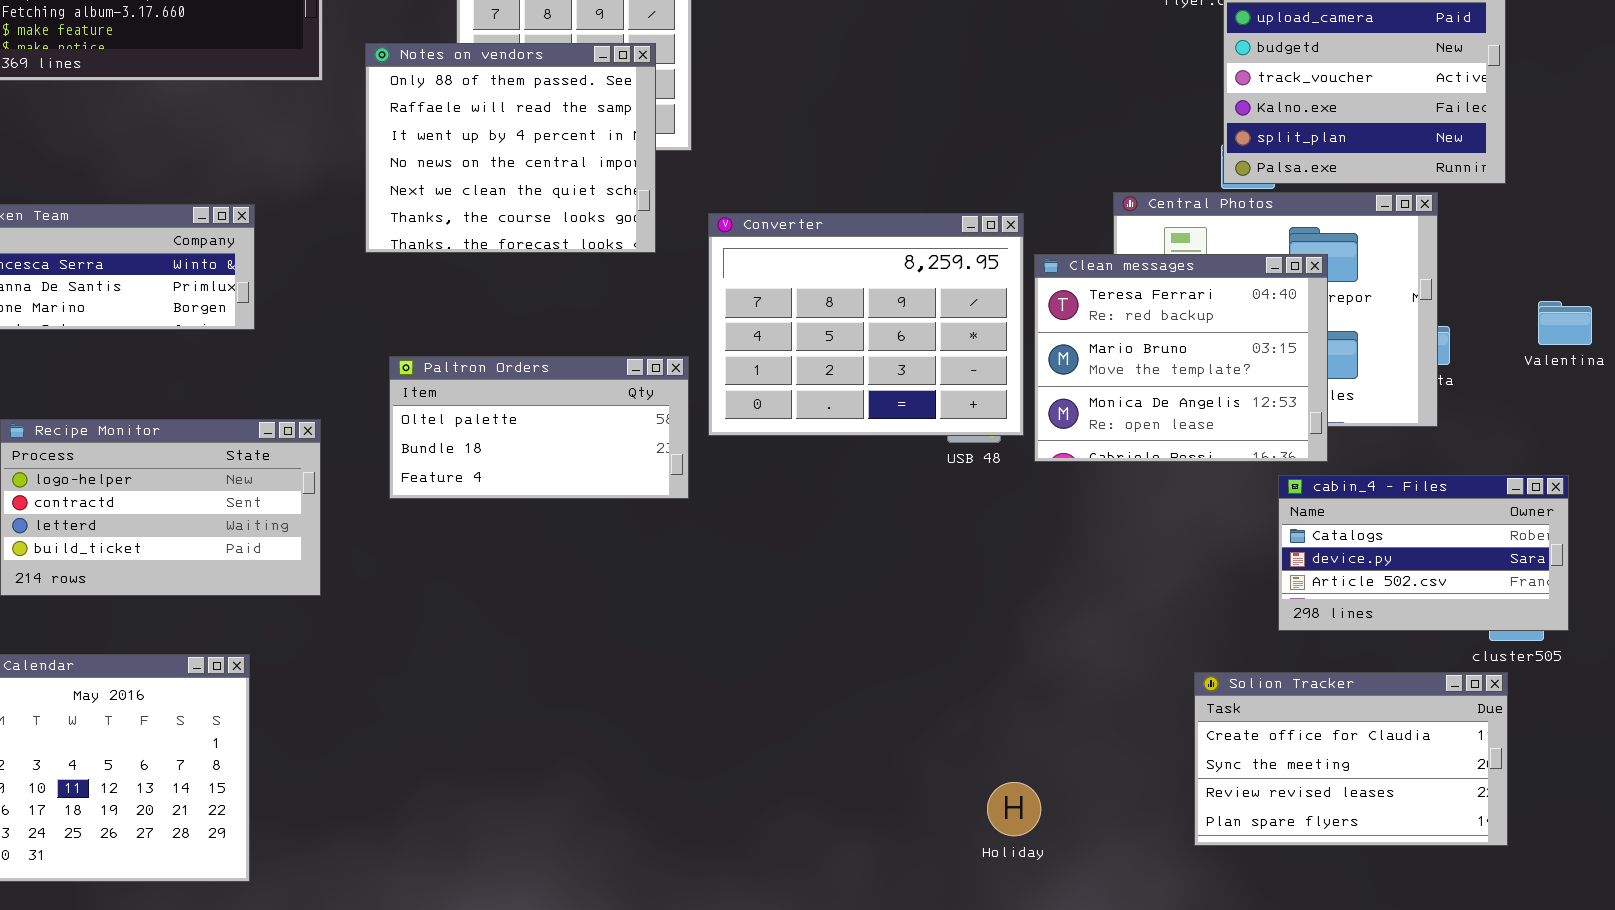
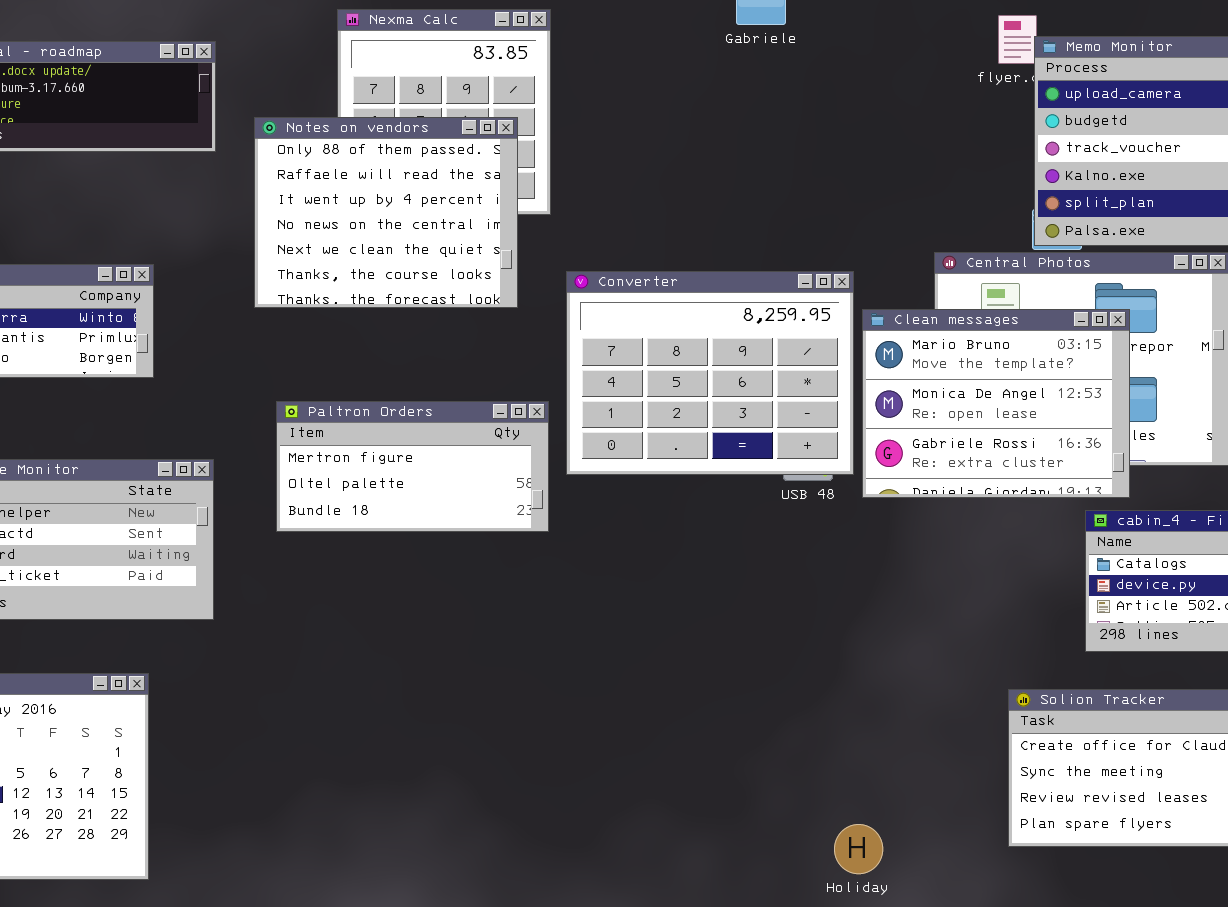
Clean messages: [1034,254,1328,462] -> [862,309,1130,498], scrolled down 1 row
Paltron Orders: [389,356,689,499] -> [276,401,549,532], scrolled up 1 row
Holiday: [987,782,1041,836] -> [834,824,883,874], moved

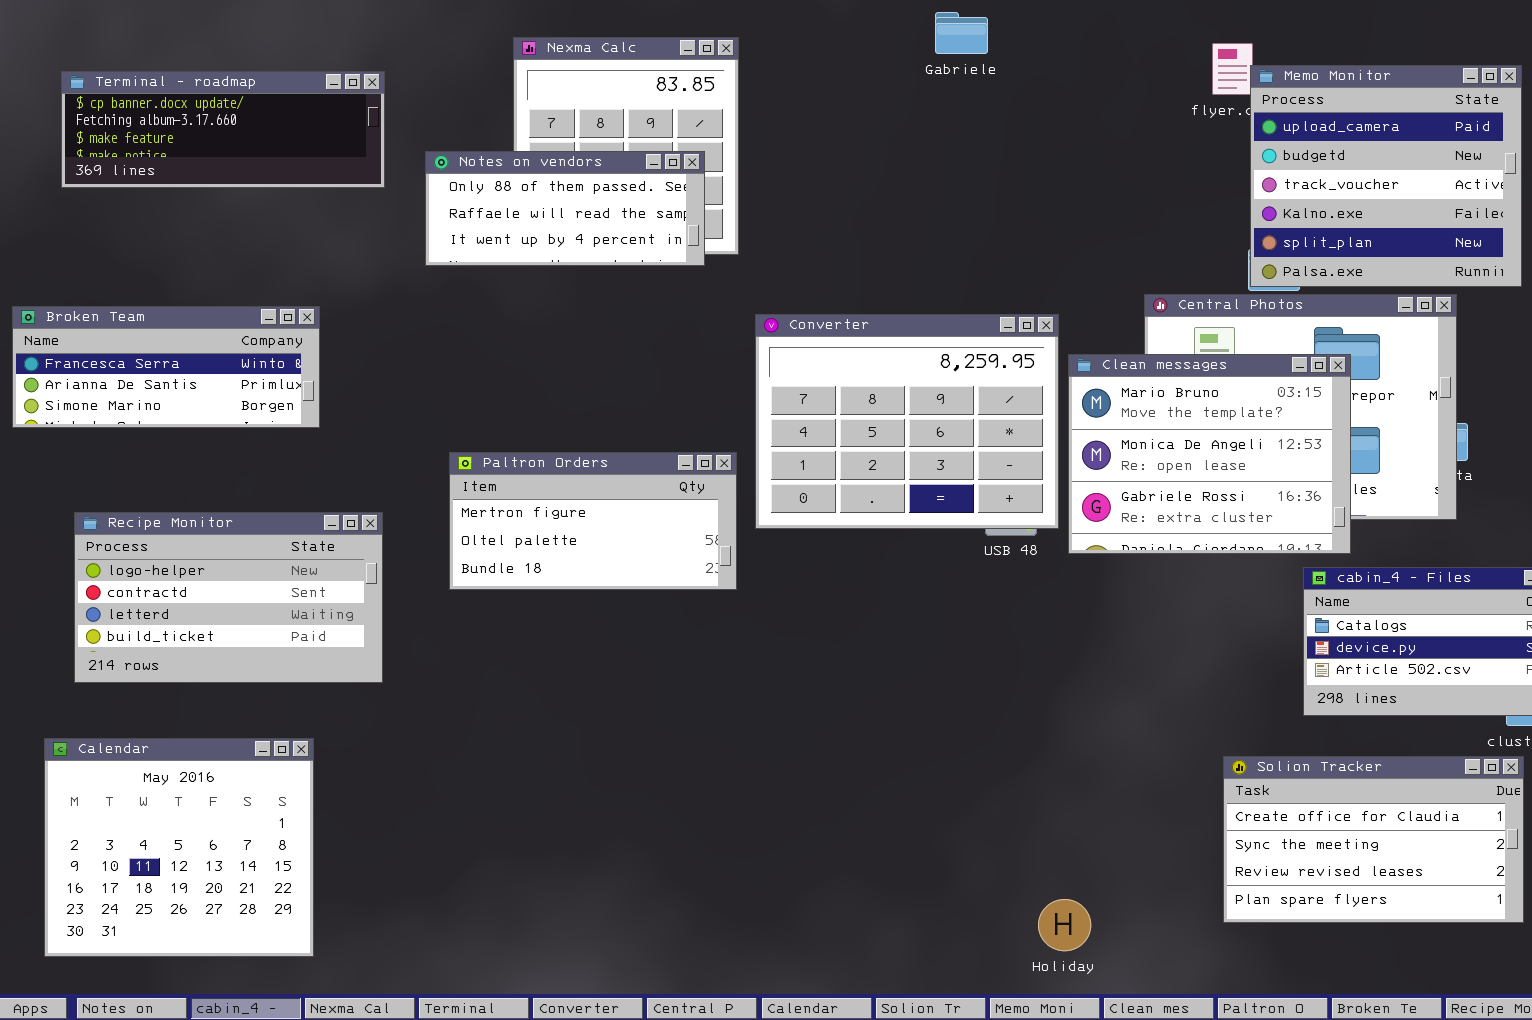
Notes on vendors: [254,117,518,308] -> [425,151,705,266], resized

